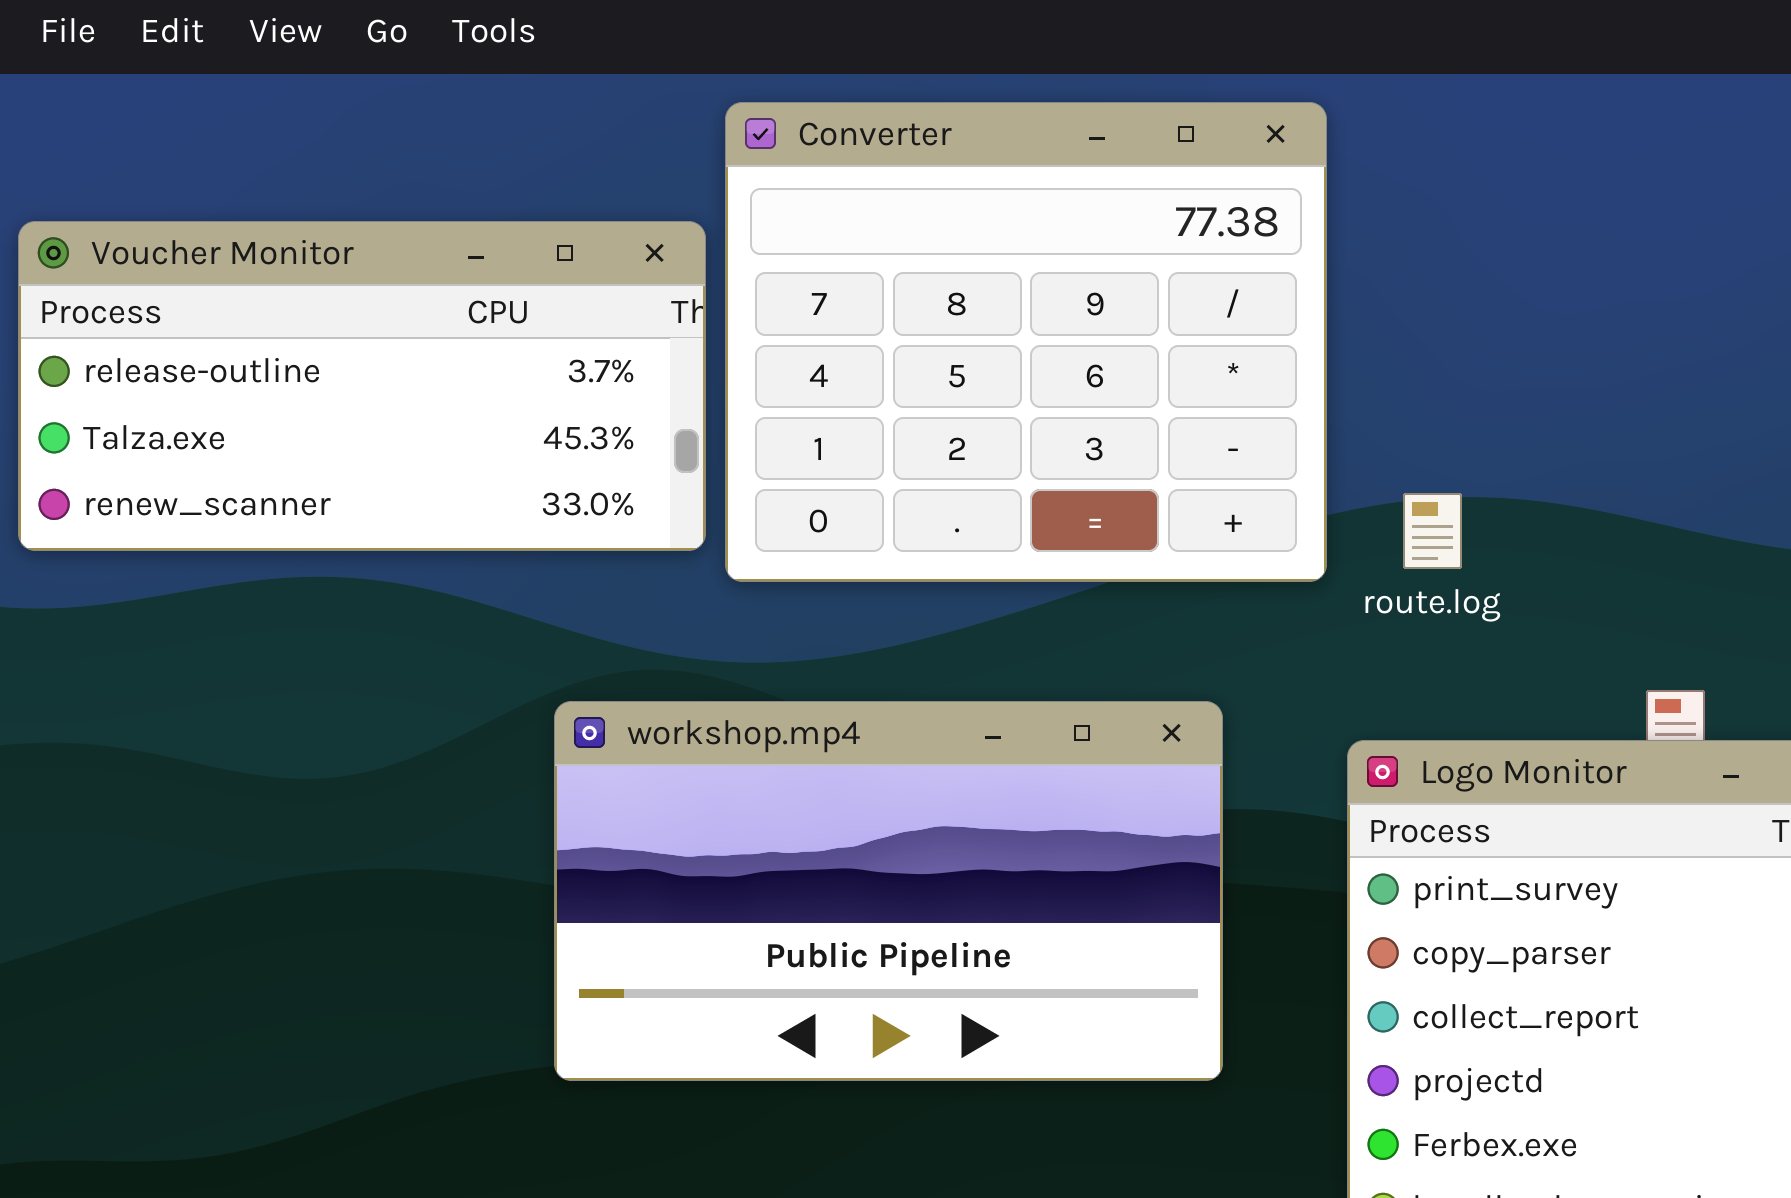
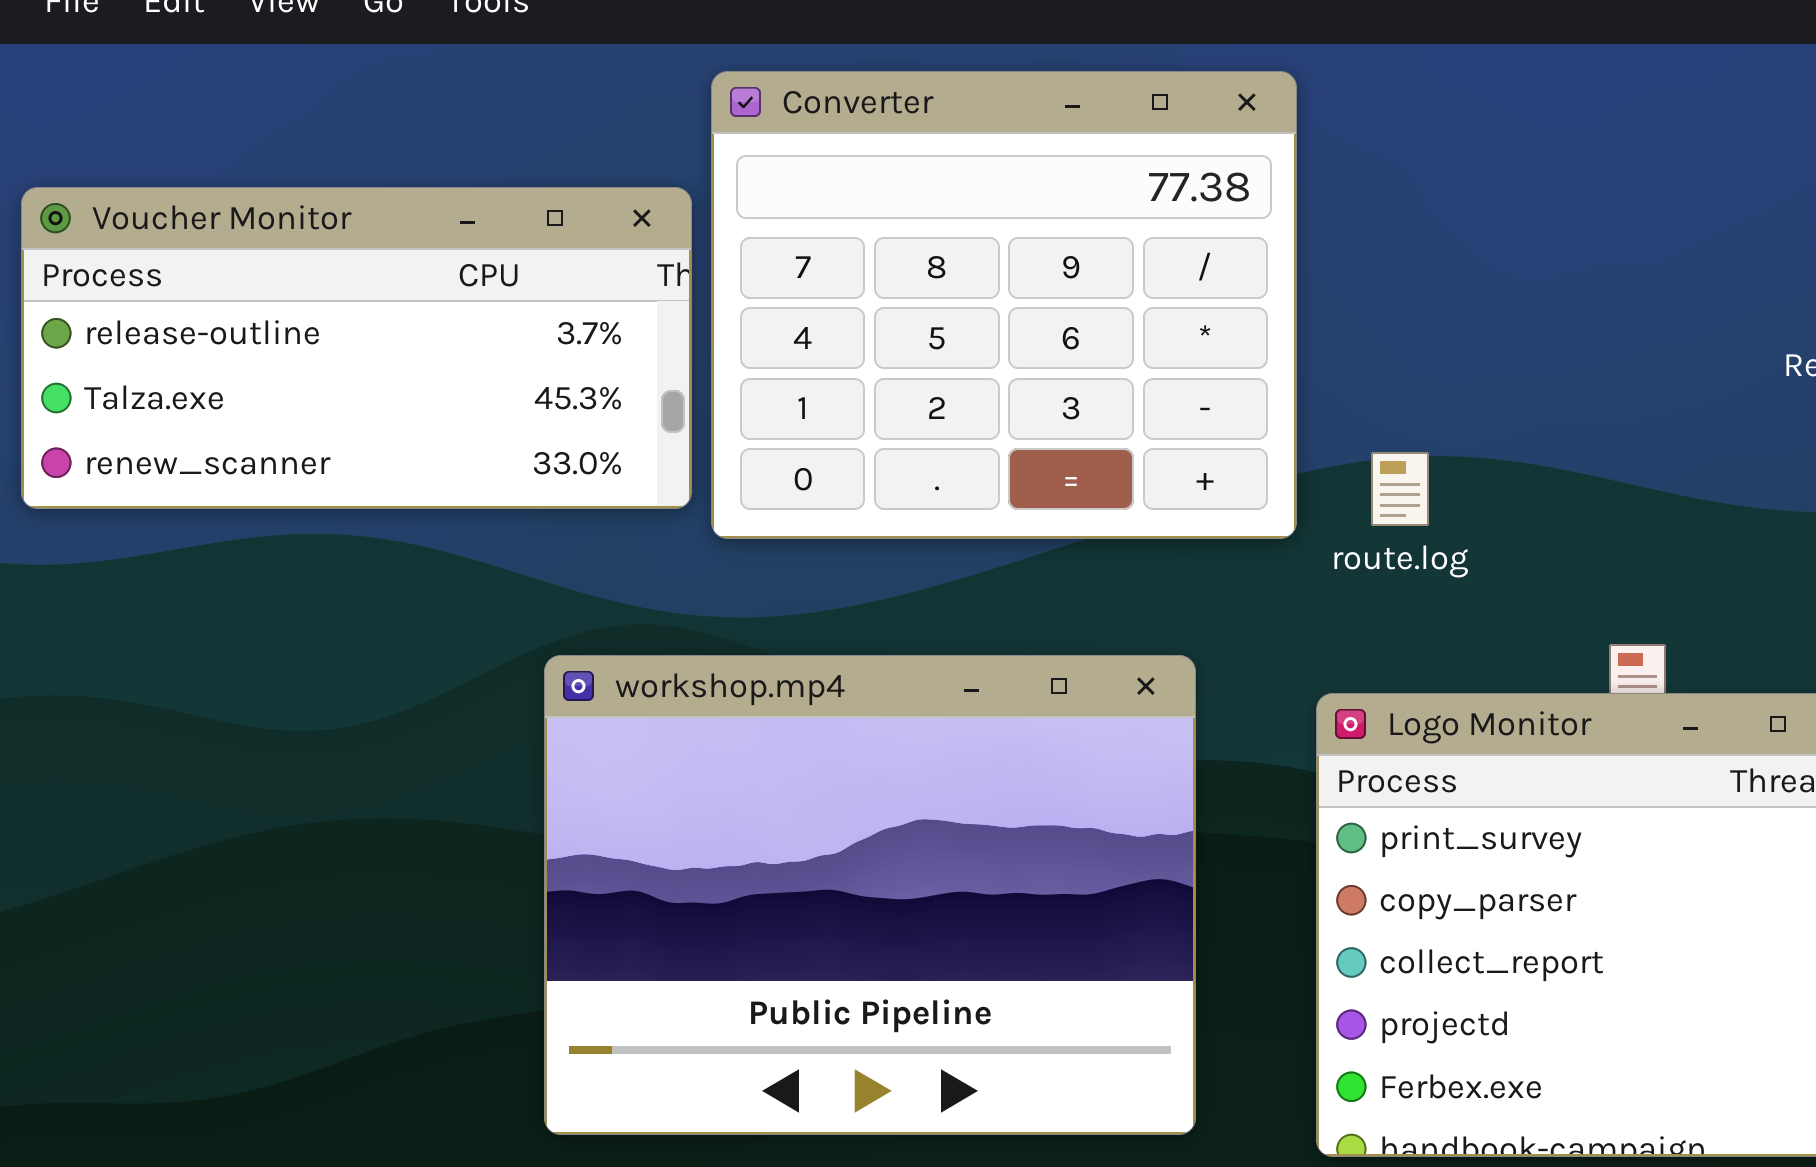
workshop.mp4: [554,701,1223,1081] -> [544,655,1196,1135], resized

